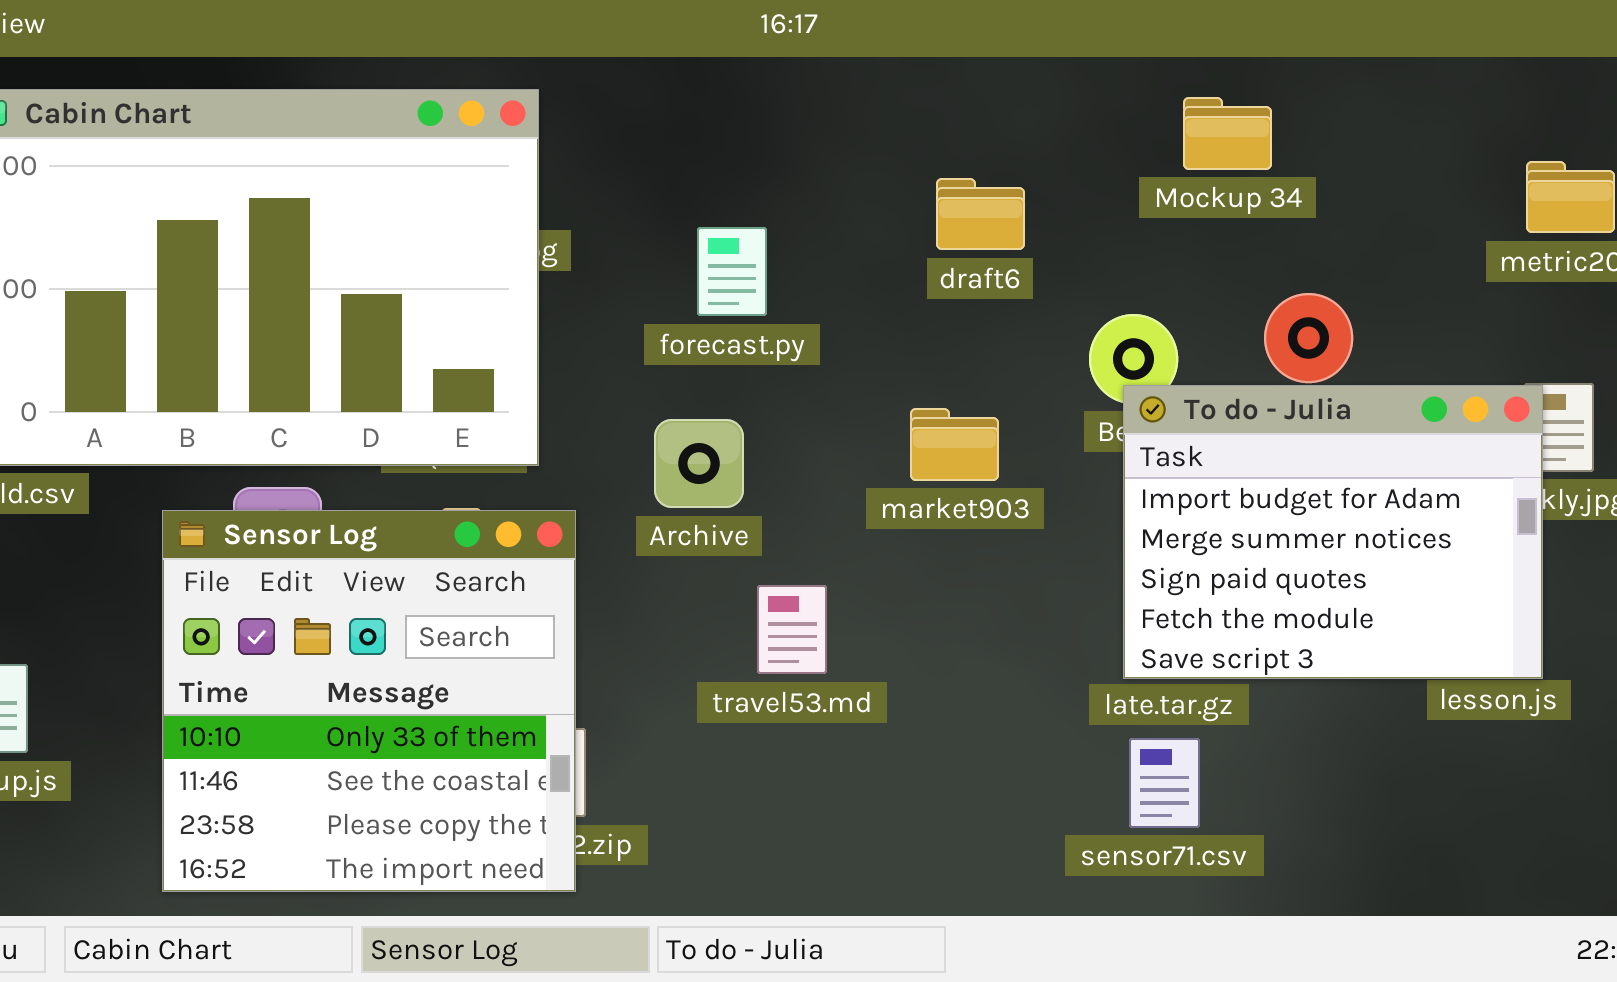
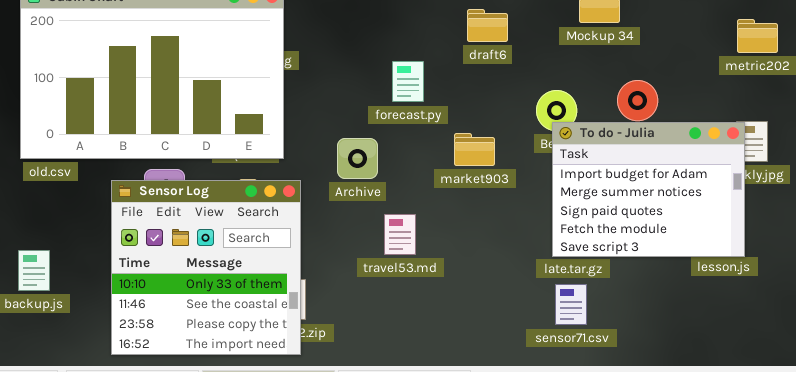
draft6: [936,178,1025,250] -> [467,9,508,42], moved
forecast.py: [697,227,767,316] -> [392,61,424,102], moved

